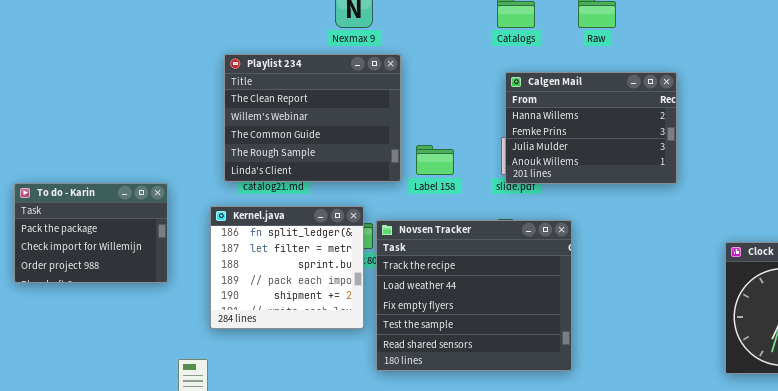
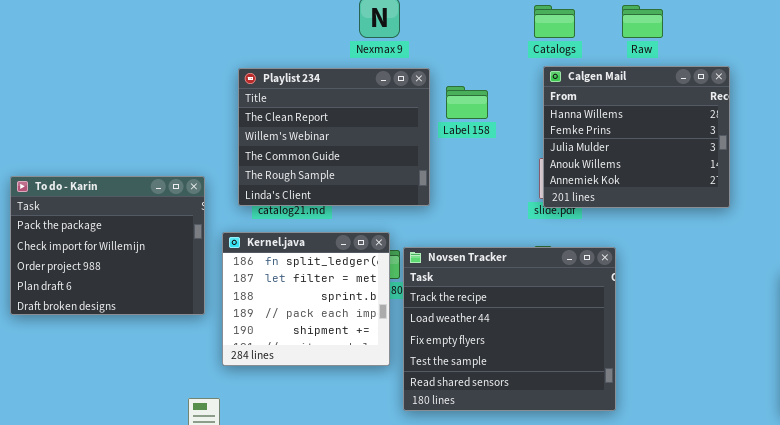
Calgen Mail: [505,72,677,184] -> [543,66,730,208], resized
Label 158: [416,145,454,175] -> [446,86,488,119], moved
To do - Karin: [14,183,168,283] -> [10,176,205,315], resized

